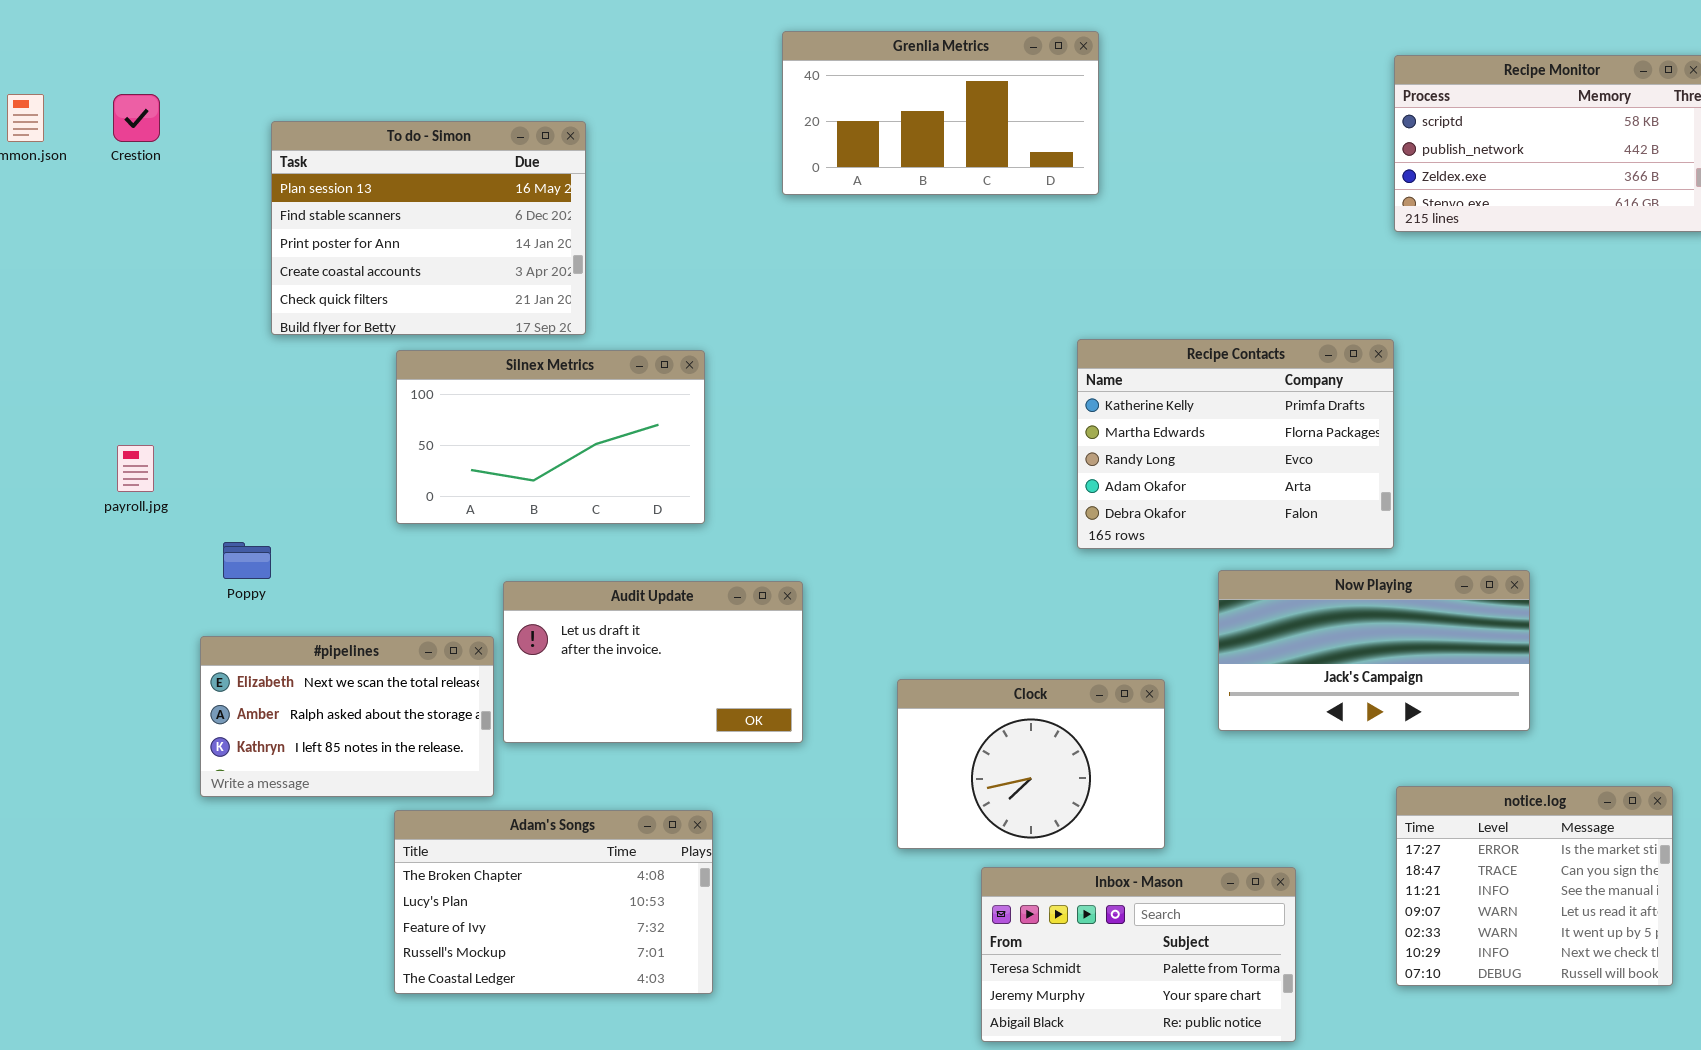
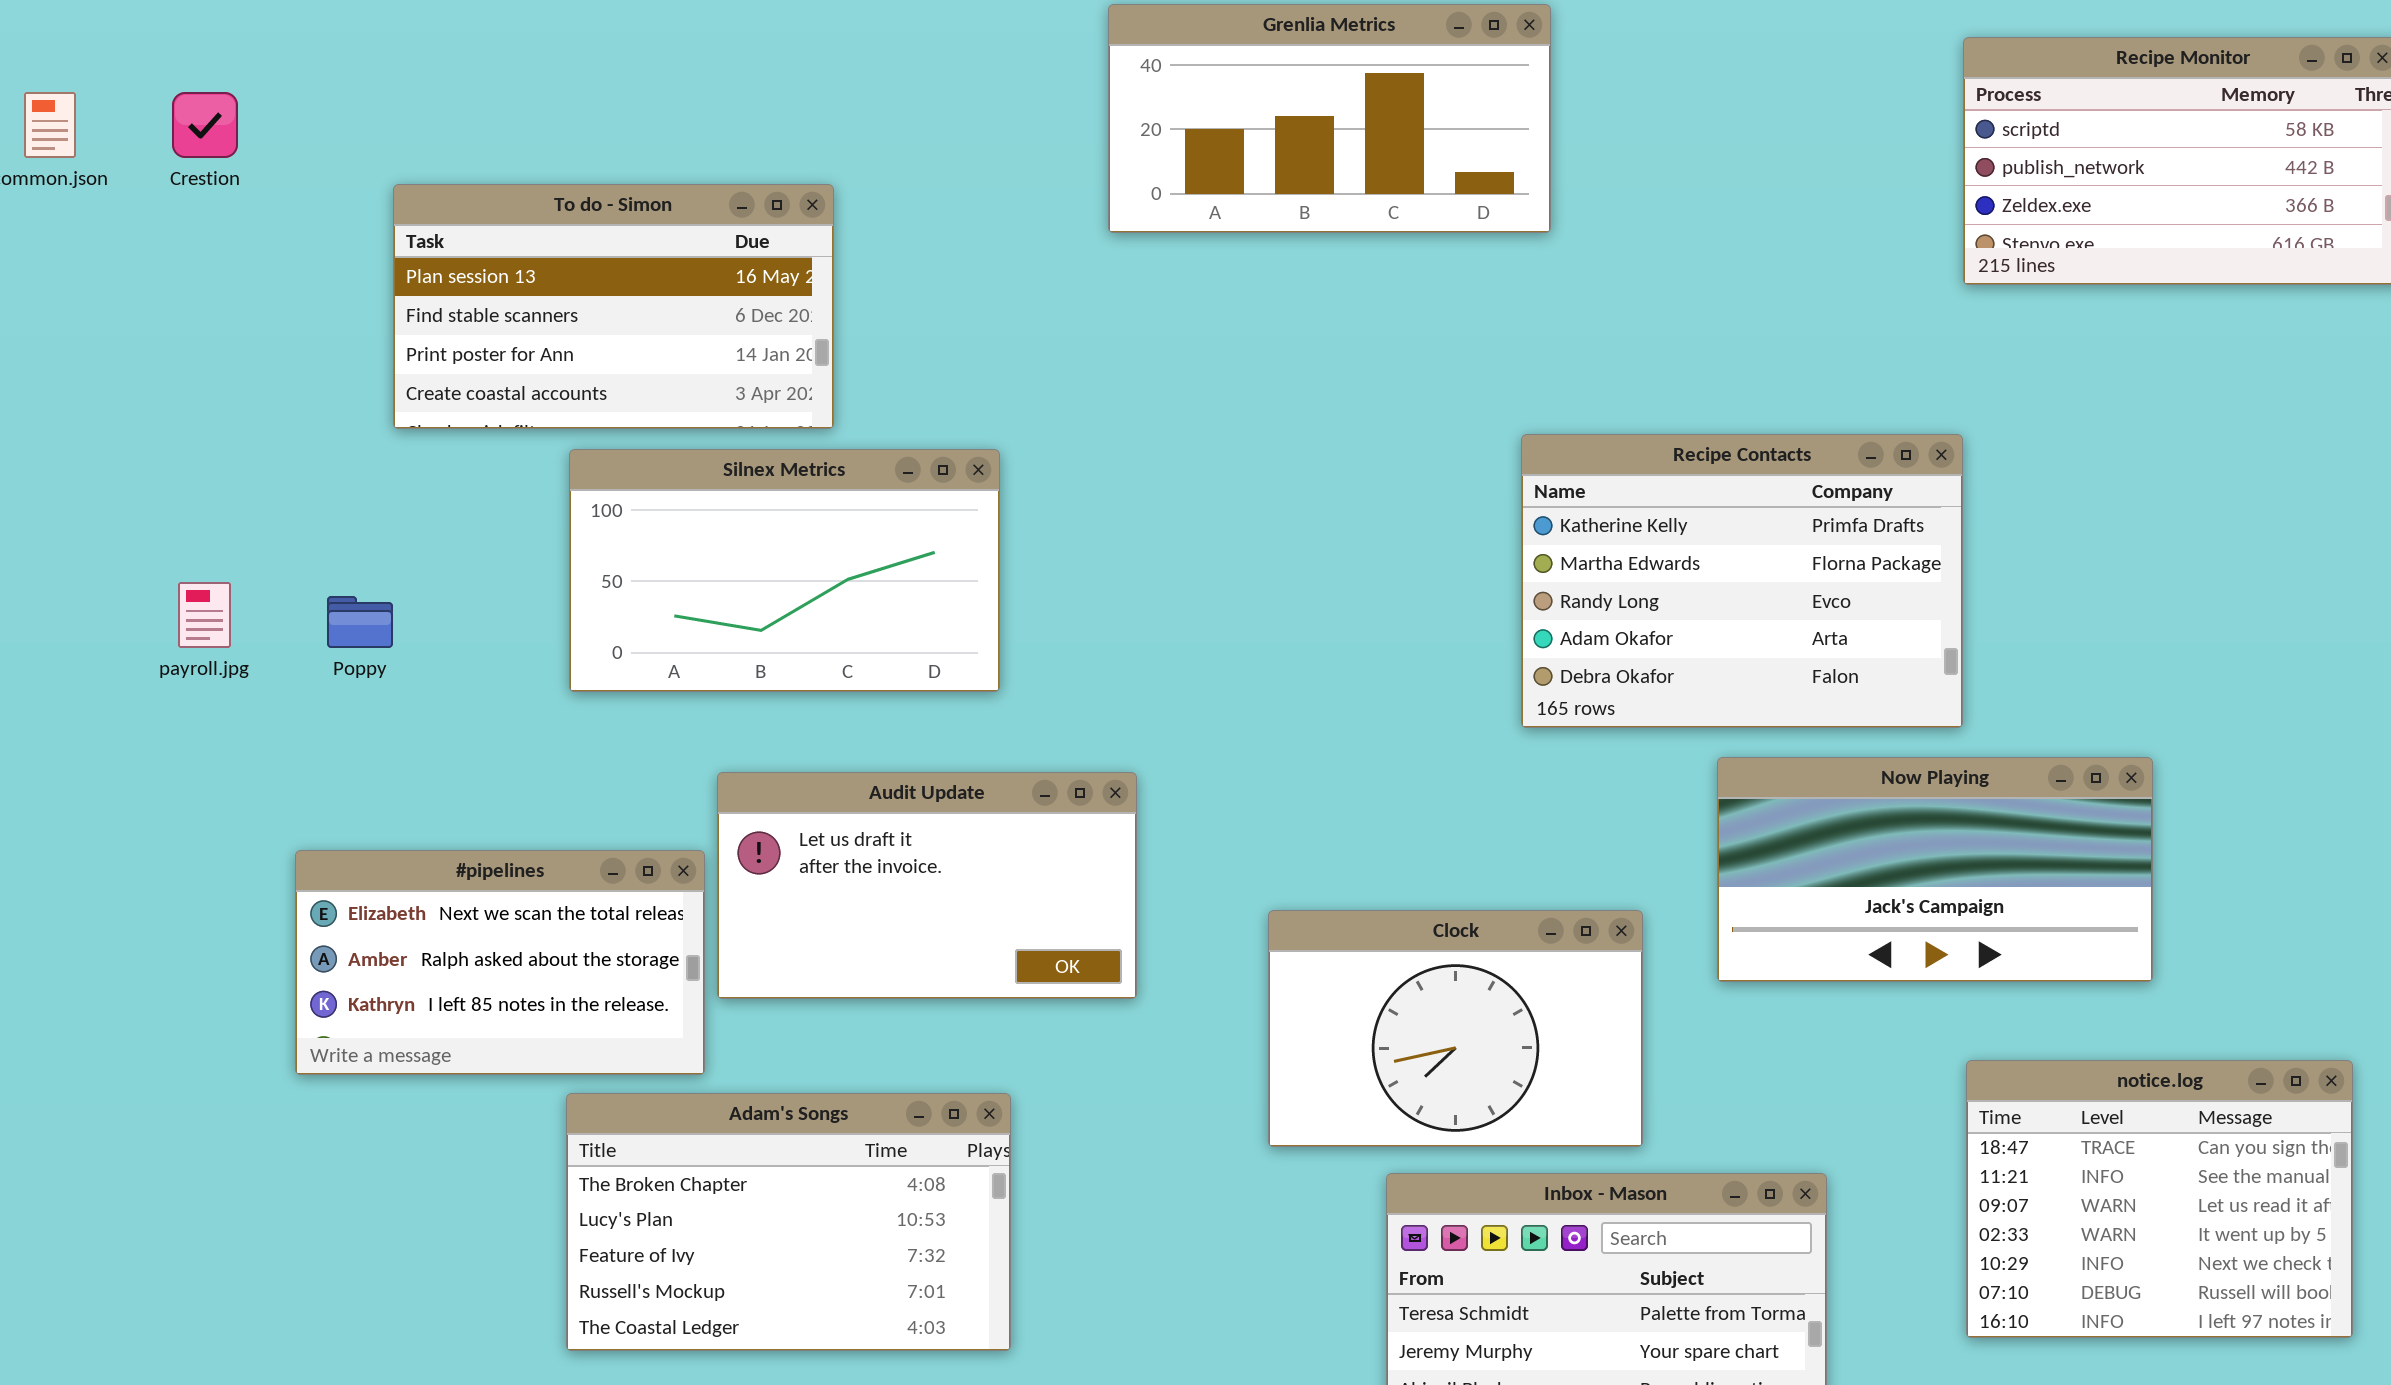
To do - Simon: [271,121,586,335] -> [393,184,834,429], resized
Poppy: [223,542,271,579] -> [327,596,393,648], moved
notice.log: [1396,786,1673,986] -> [1966,1060,2353,1338], scrolled down 1 row

